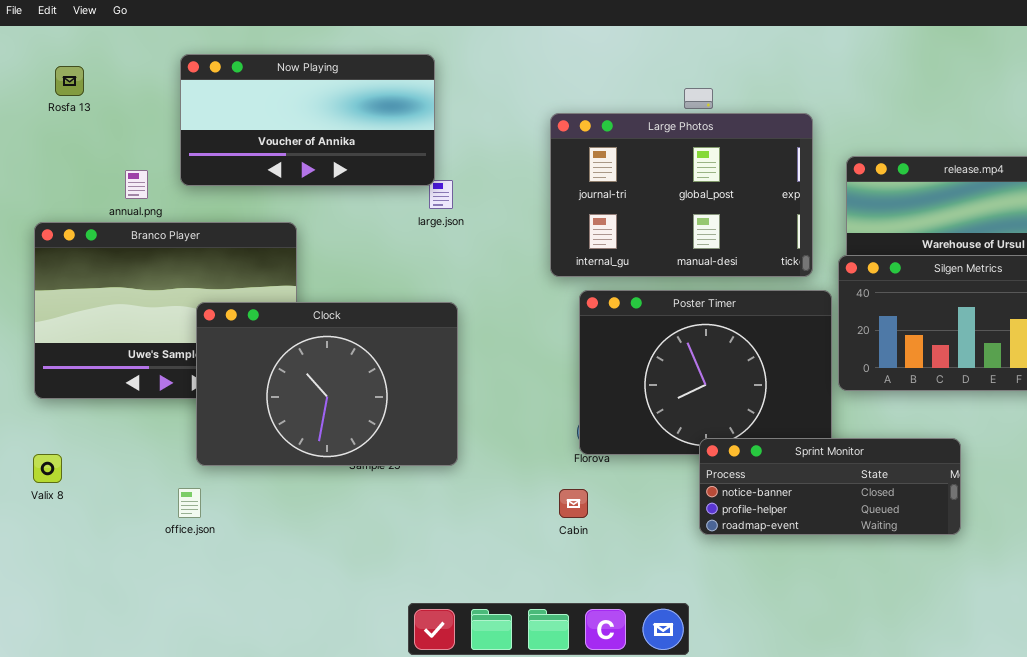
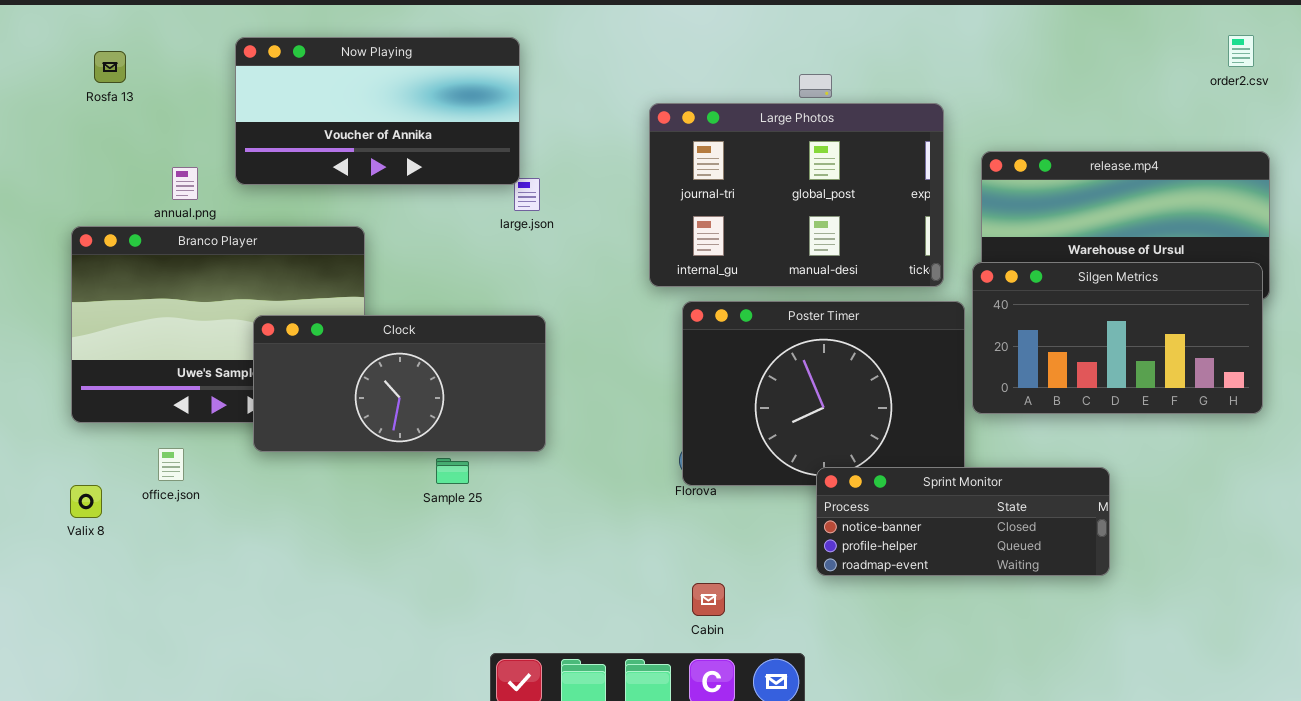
Clock: [196,302,458,466] -> [253,315,546,452], resized
office.json: [178,488,201,518] -> [158,448,184,481], moved
Cabin: [559,489,588,518] -> [692,583,725,616], moved

